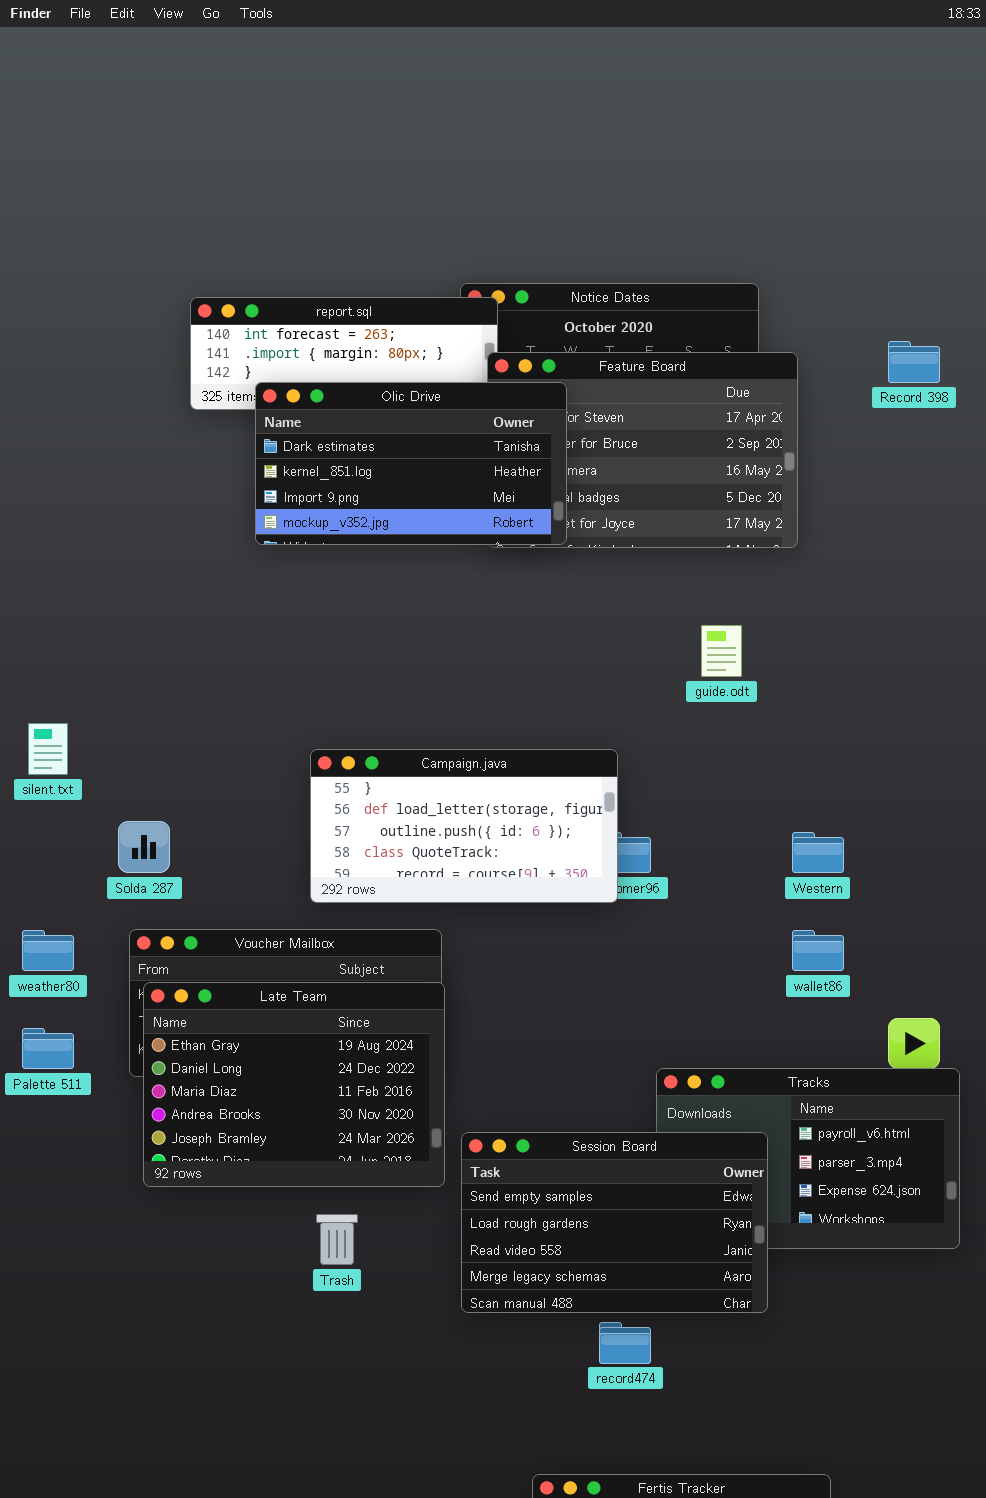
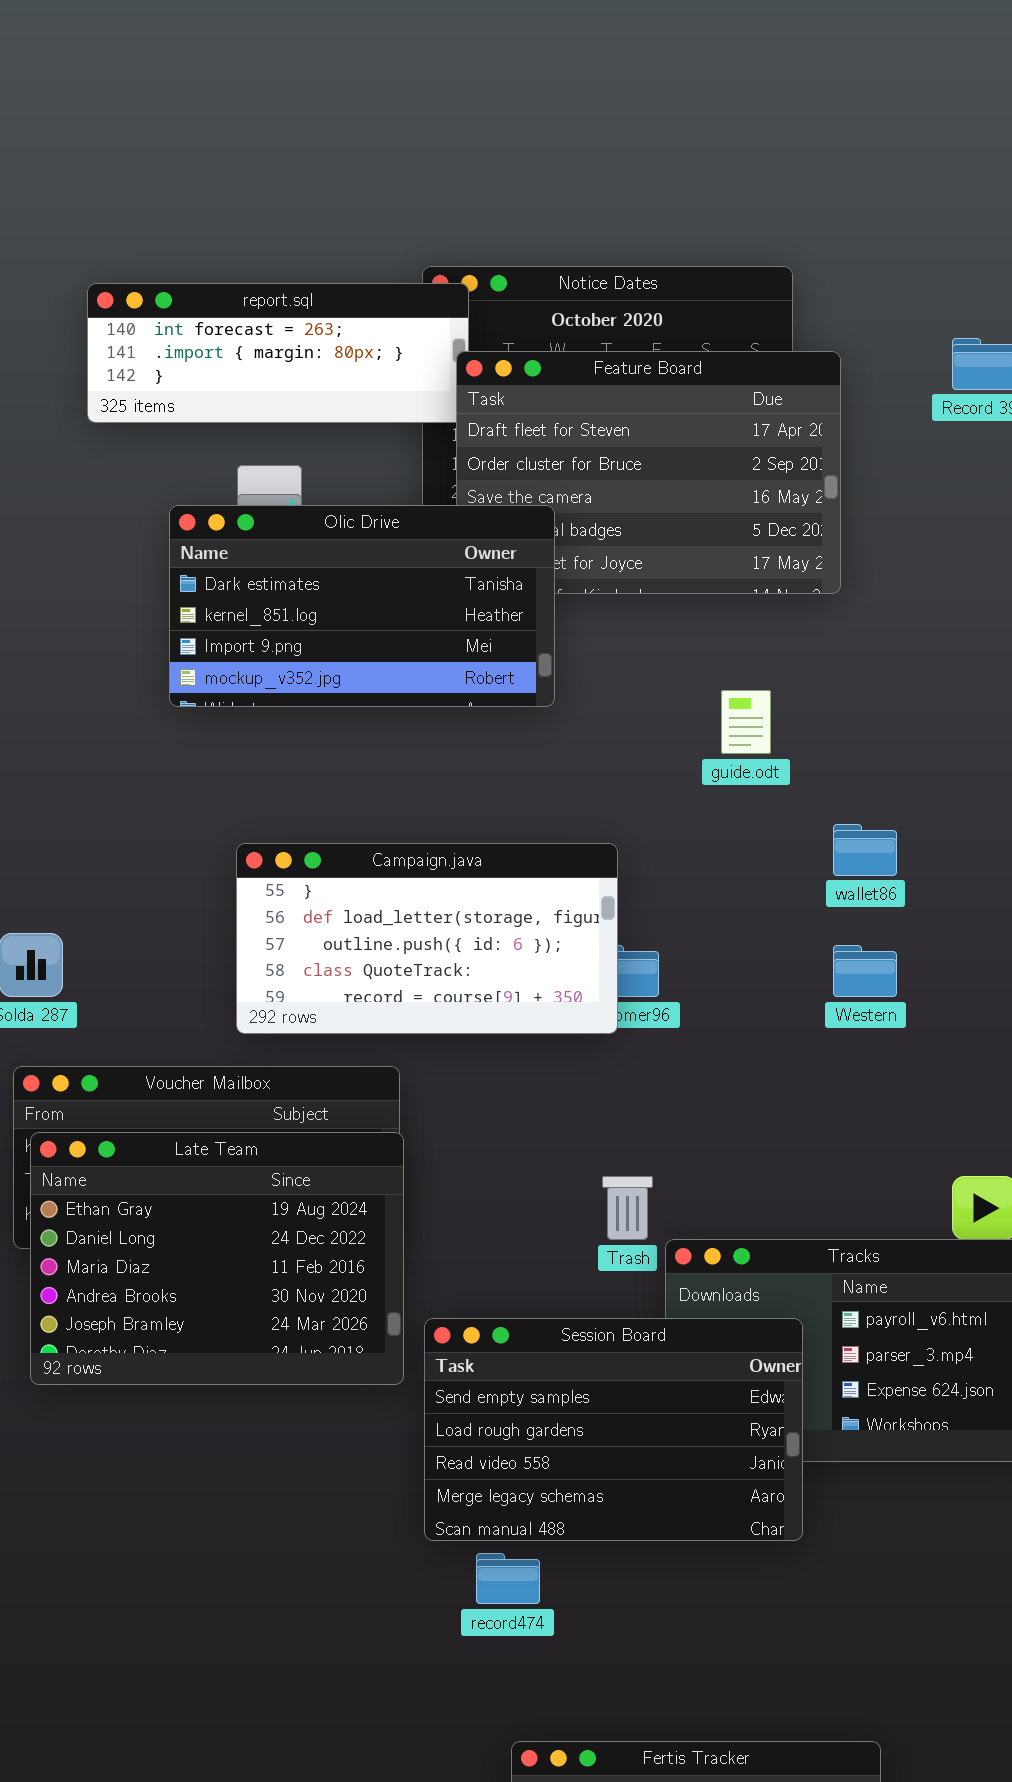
Olic Drive: [255,382,567,545] -> [169,505,555,707], moved
wallet86: [792,930,844,971] -> [833,824,897,876], moved
Trash: [316,1214,358,1265] -> [602,1176,653,1240], moved
record474: [599,1322,651,1364] -> [476,1553,540,1604], moved

